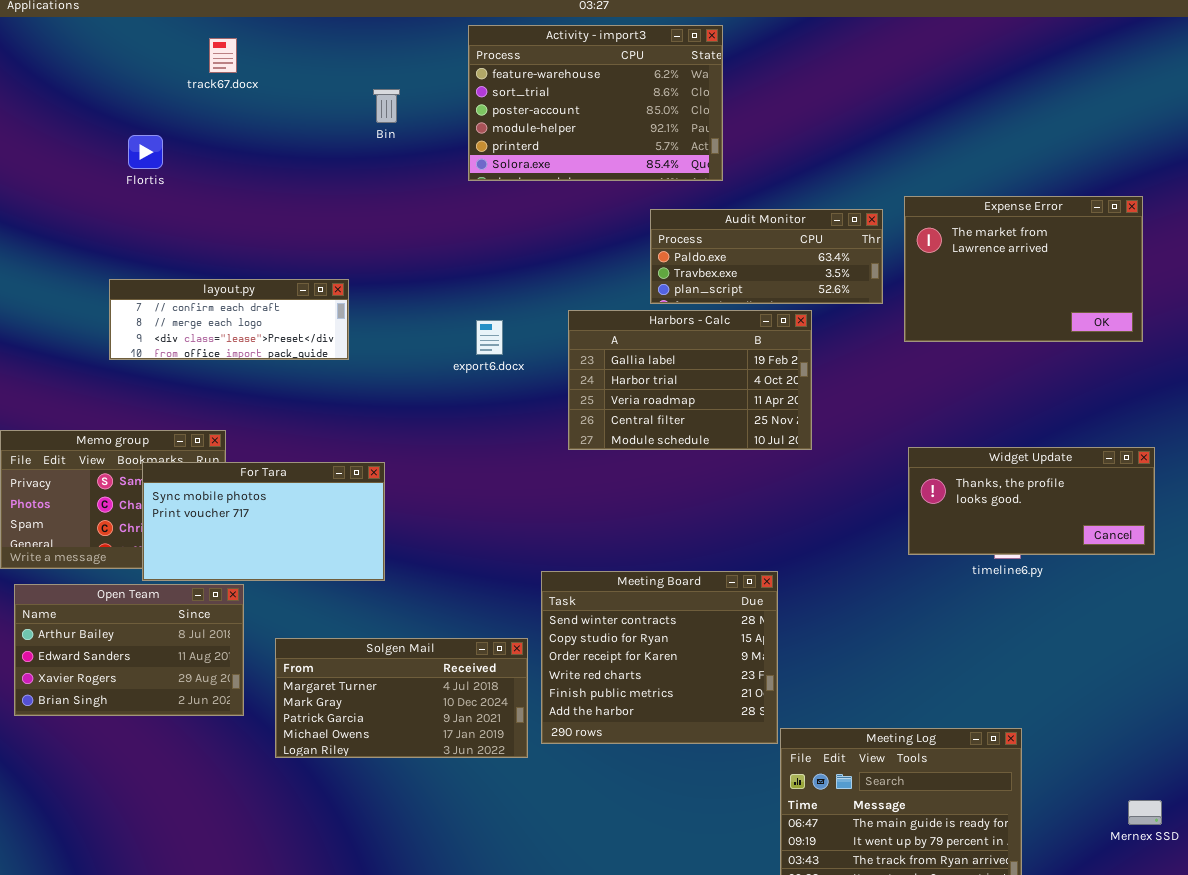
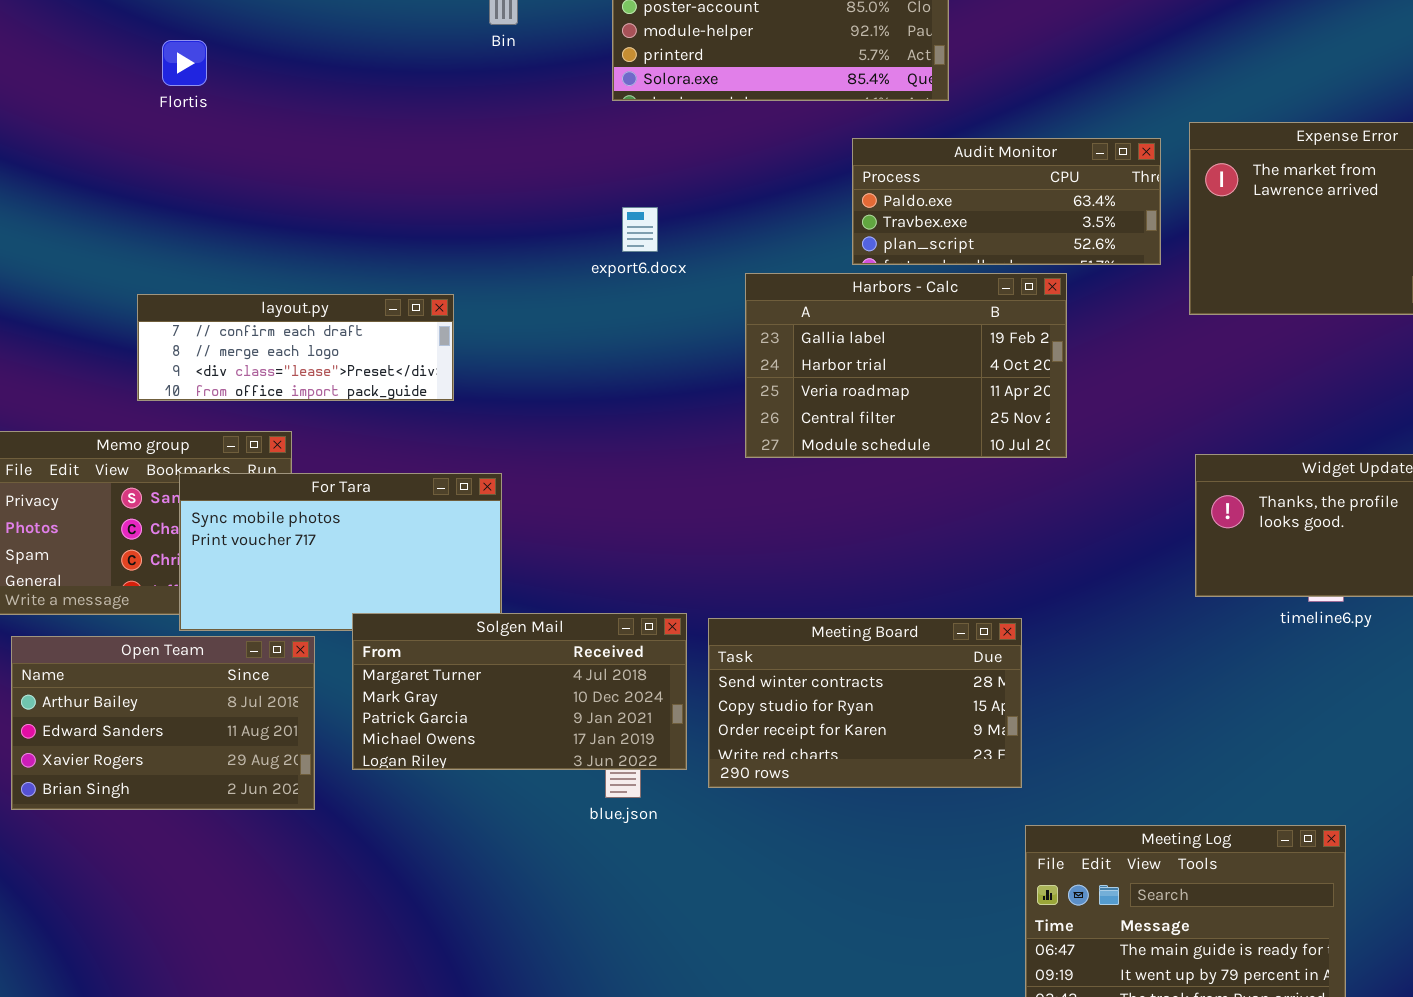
layout.py: [109,279,349,360] -> [137,294,454,401], moved
export6.docx: [476,320,503,355] -> [622,207,658,252], moved
Meeting Board: [541,571,778,744] -> [708,618,1022,788], resized
Solgen Mail: [275,638,528,758] -> [352,613,687,770], moved

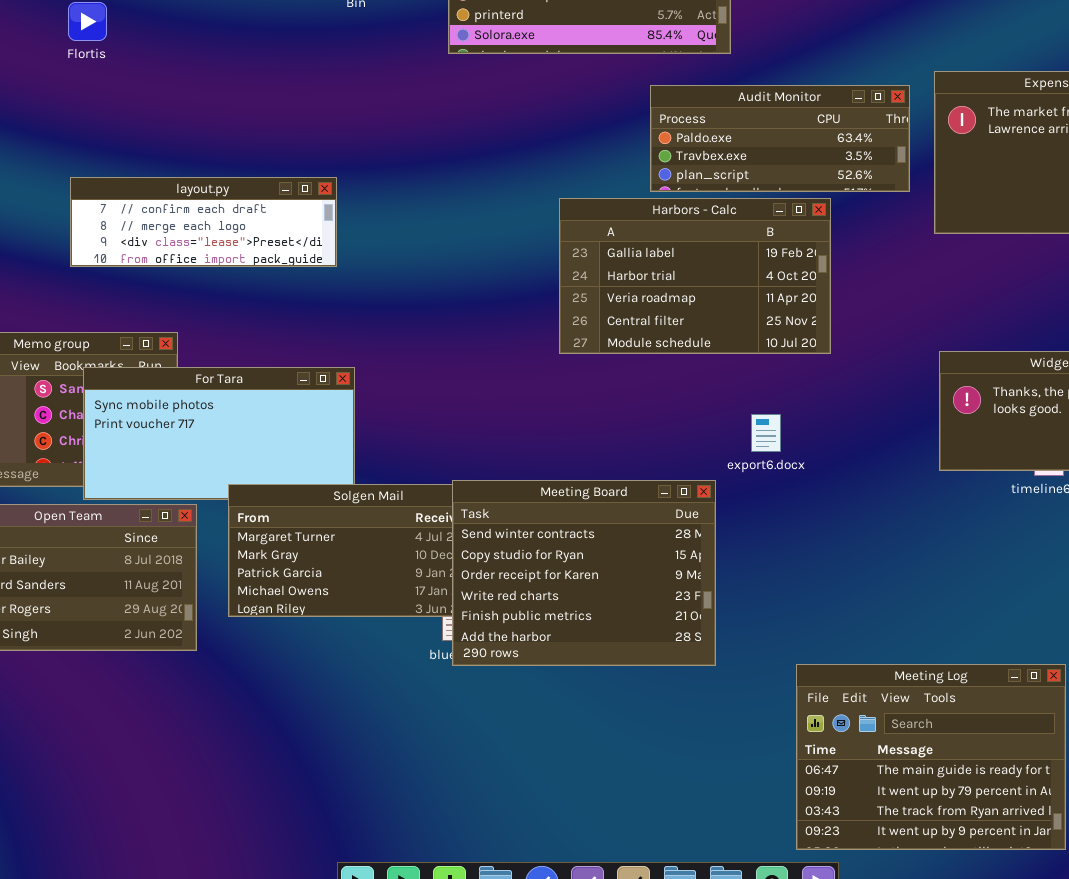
export6.docx: [622,207,658,252] -> [751,414,781,452], moved
layout.py: [137,294,454,401] -> [70,177,337,267], moved
Meeting Board: [708,618,1022,788] -> [452,480,716,666], moved, resized

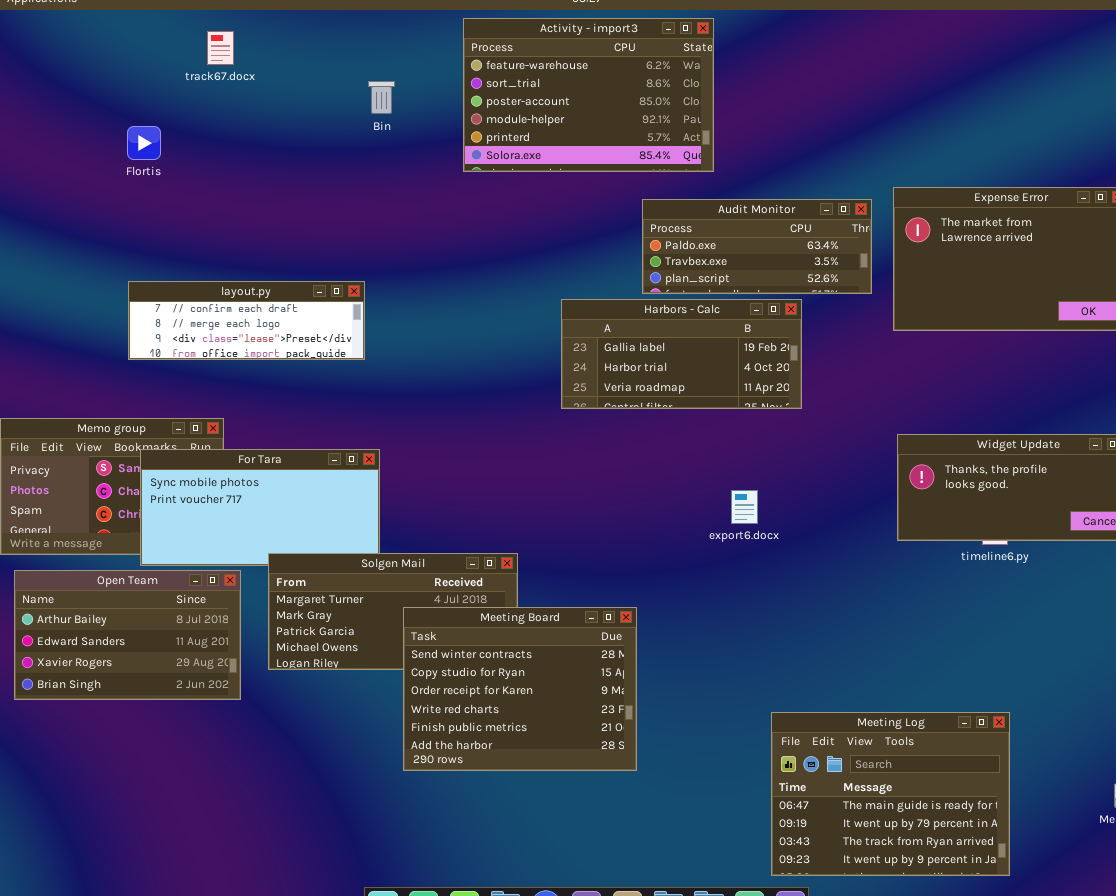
Harbors - Calc: [559,198,831,354] -> [561,299,802,409], resized
Meeting Board: [452,480,716,666] -> [403,607,637,771], moved

